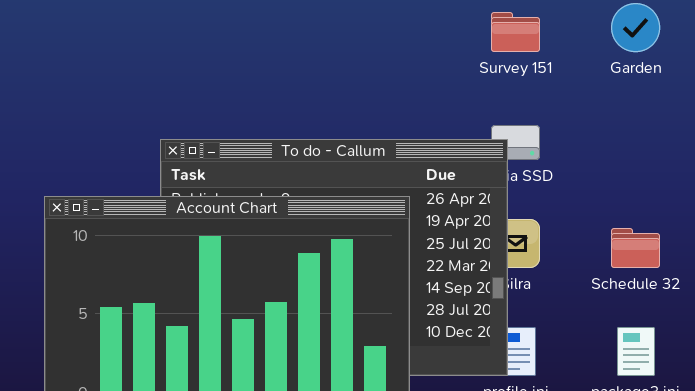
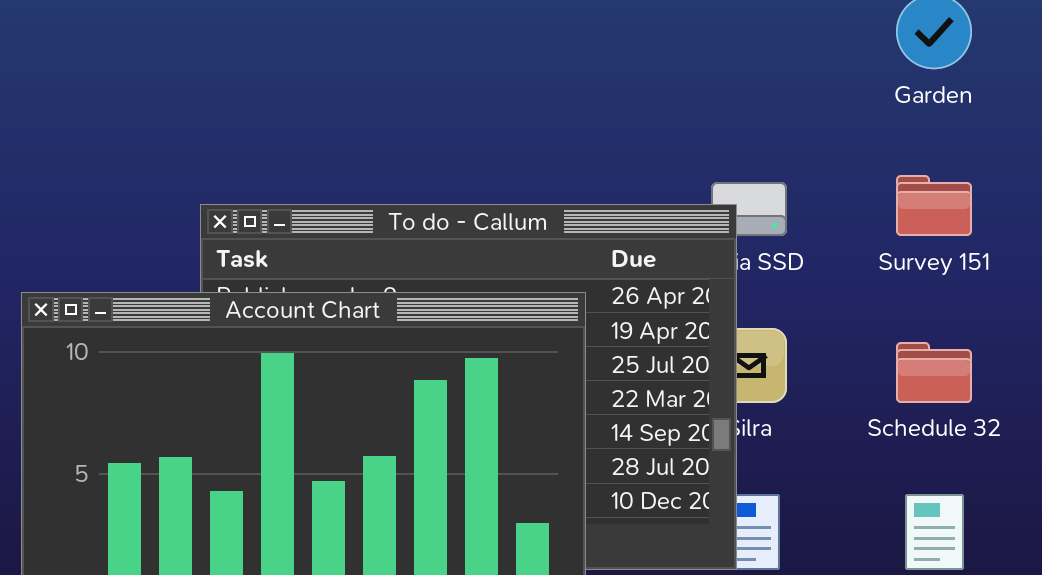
Survey 151: [491,12,540,52] -> [896,175,972,236], moved

